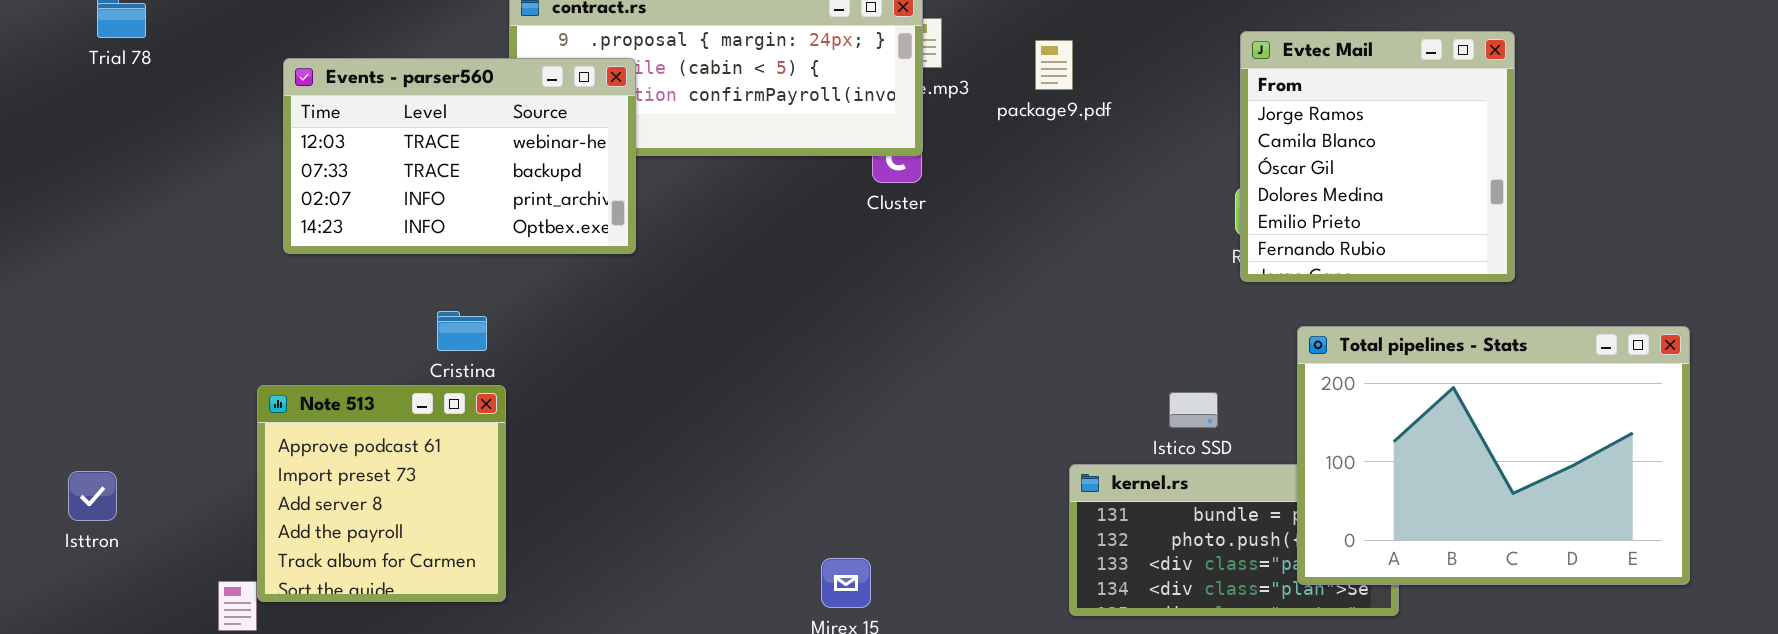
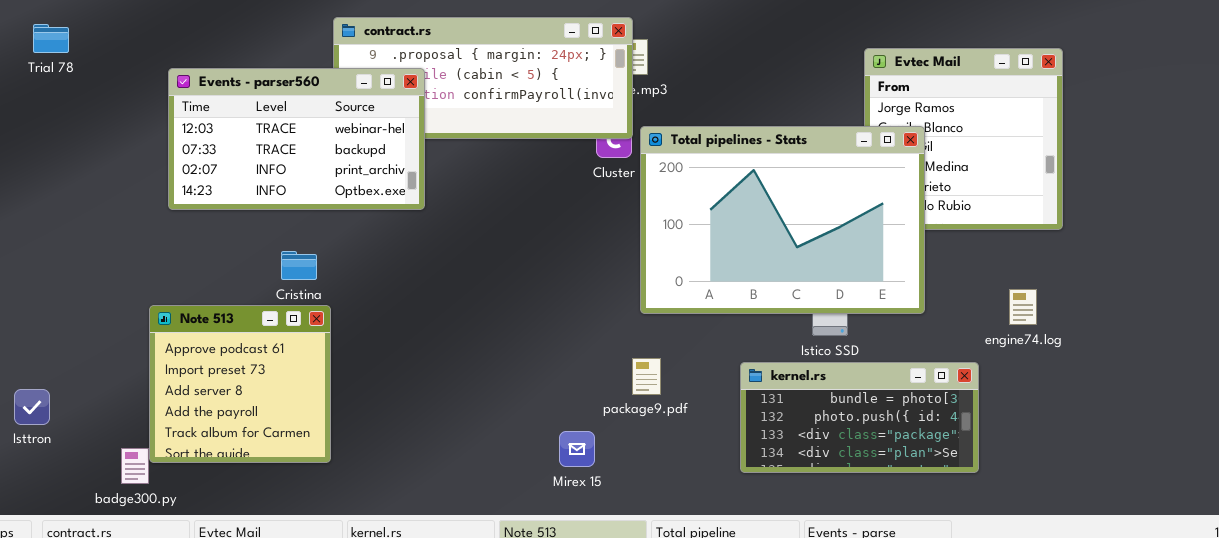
package9.pdf: [1035,40,1073,90] -> [632,358,661,395], moved
Total pipelines - Stats: [1297,326,1690,585] -> [640,126,925,314], moved
Isttron: [68,471,117,521] -> [14,389,50,425], moved

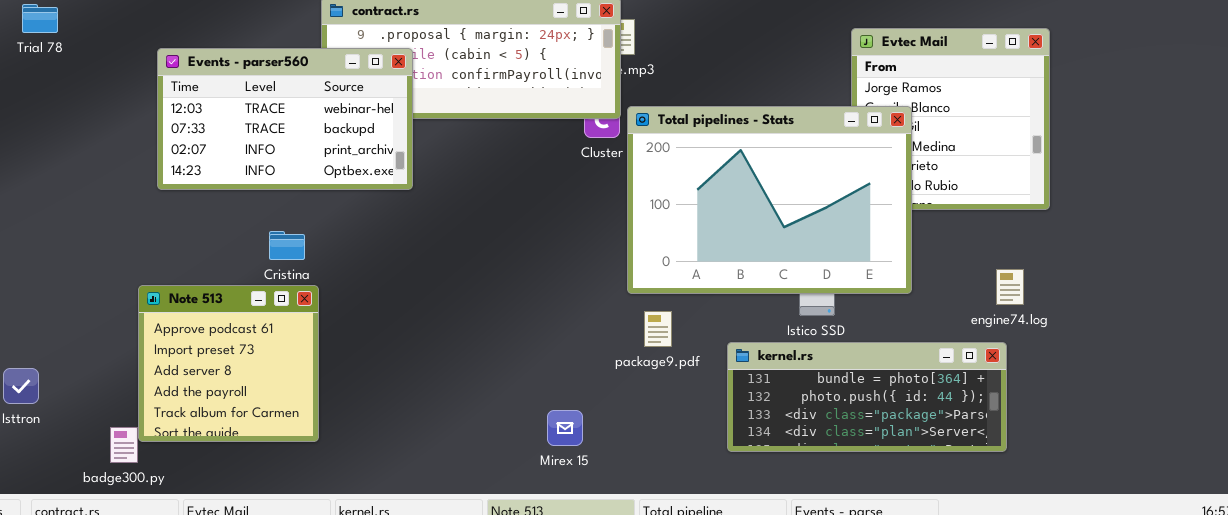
package9.pdf: [632,358,661,395] -> [644,311,672,347], moved
kernel.rs: [740,362,979,473] -> [727,342,1007,452], resized

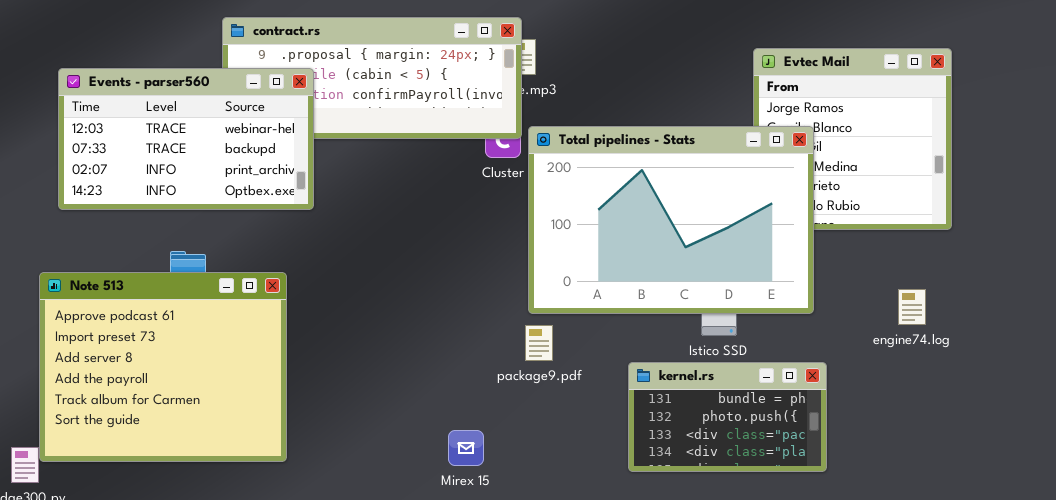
Note 513: [138,285,319,442] -> [39,272,287,462], resized
package9.pdf: [644,311,672,347] -> [525,325,553,361], moved
kernel.rs: [727,342,1007,452] -> [628,362,827,472], resized

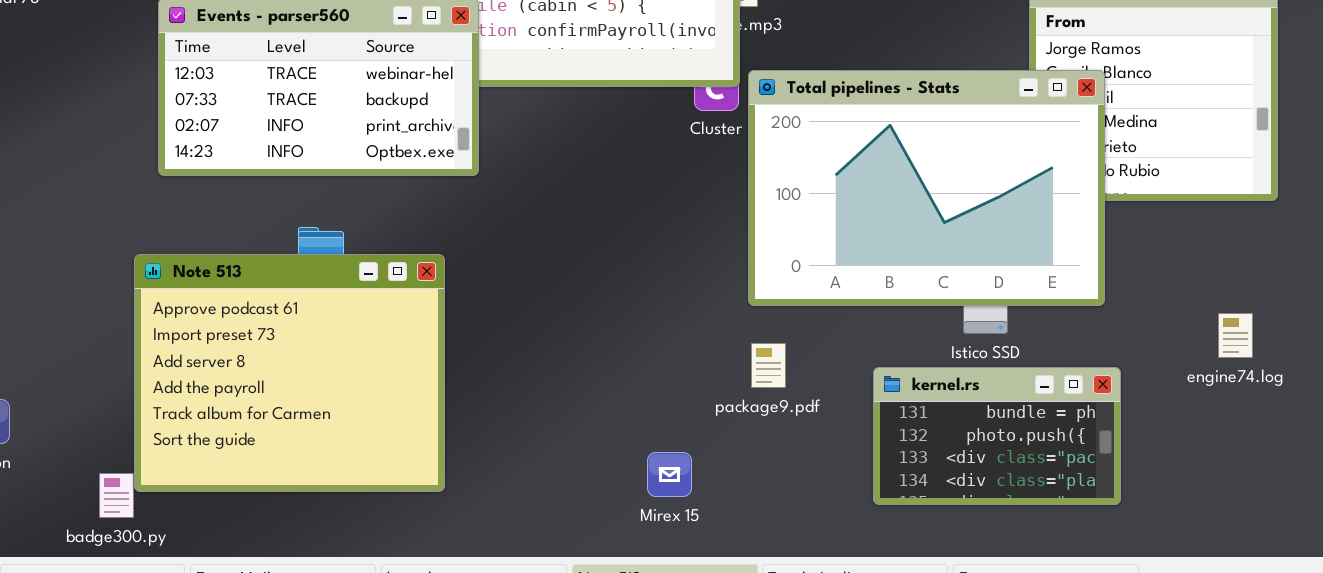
engine74.log: [898,289,926,325] -> [1218,313,1253,358], moved
package9.pdf: [525,325,553,361] -> [751,343,786,388], moved

